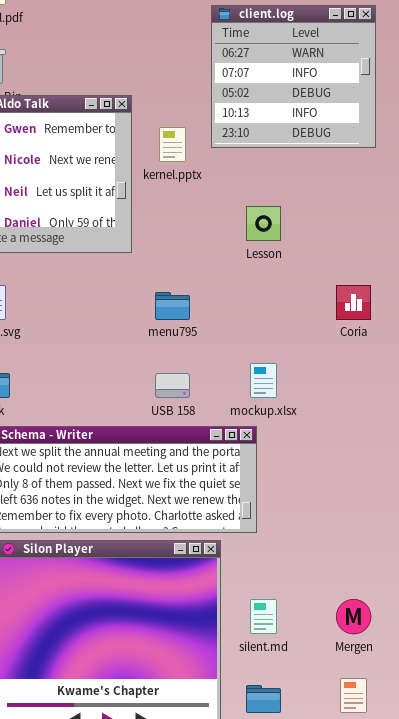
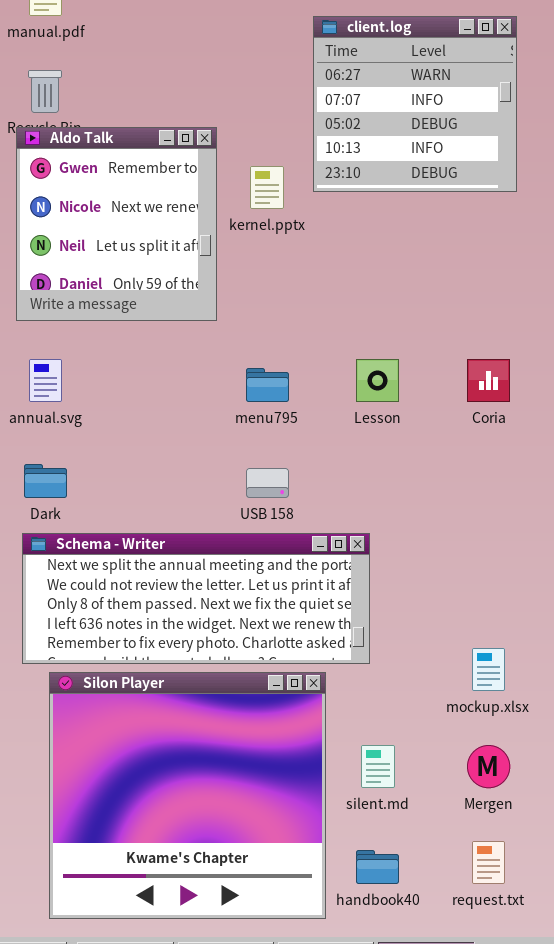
Lesson: [246,206,281,241] -> [356,359,399,402], moved
mockup.xlsx: [250,363,277,398] -> [472,648,505,691], moved

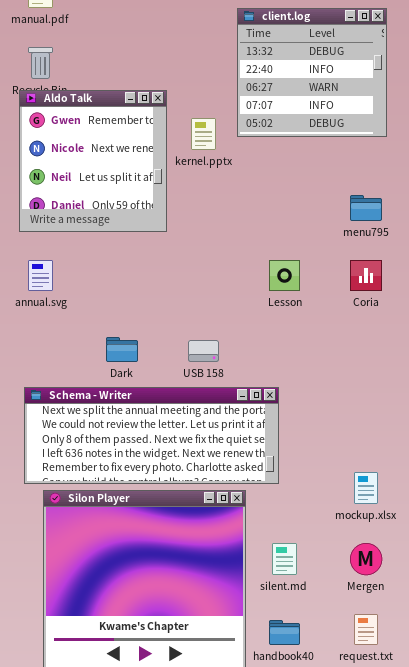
client.log: [313,16,517,192] -> [237,8,387,137], scrolled up 2 rows
menu795: [246,368,289,402] -> [350,195,382,221], moved
Dark: [24,464,67,498] -> [106,337,138,362], moved

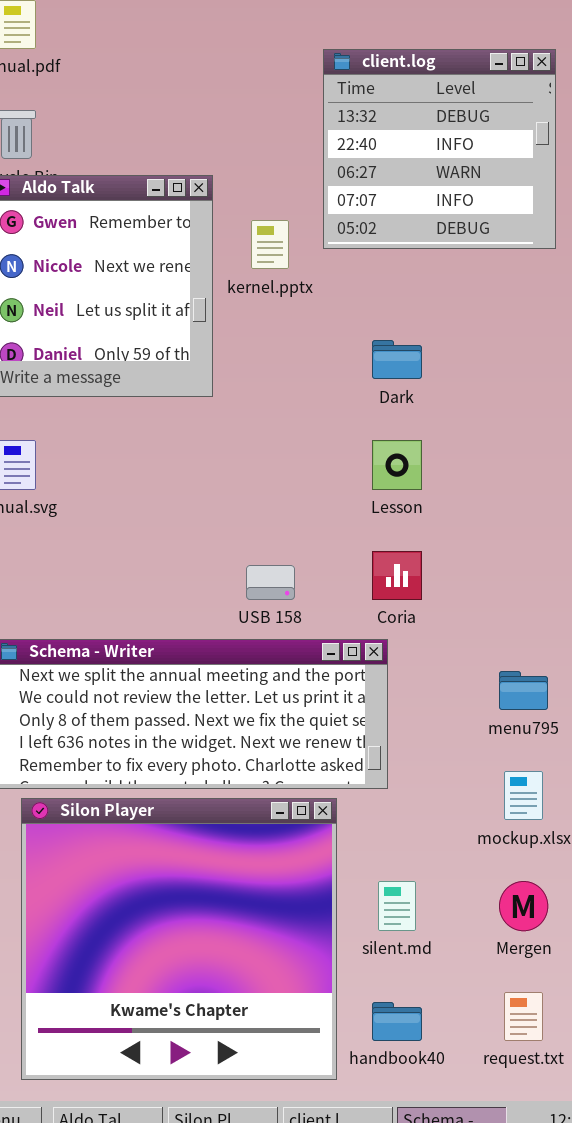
menu795: [350,195,382,221] -> [499,671,548,710], moved
Coria: [350,260,382,291] -> [372,551,422,600], moved
Dark: [106,337,138,362] -> [372,340,422,379], moved

